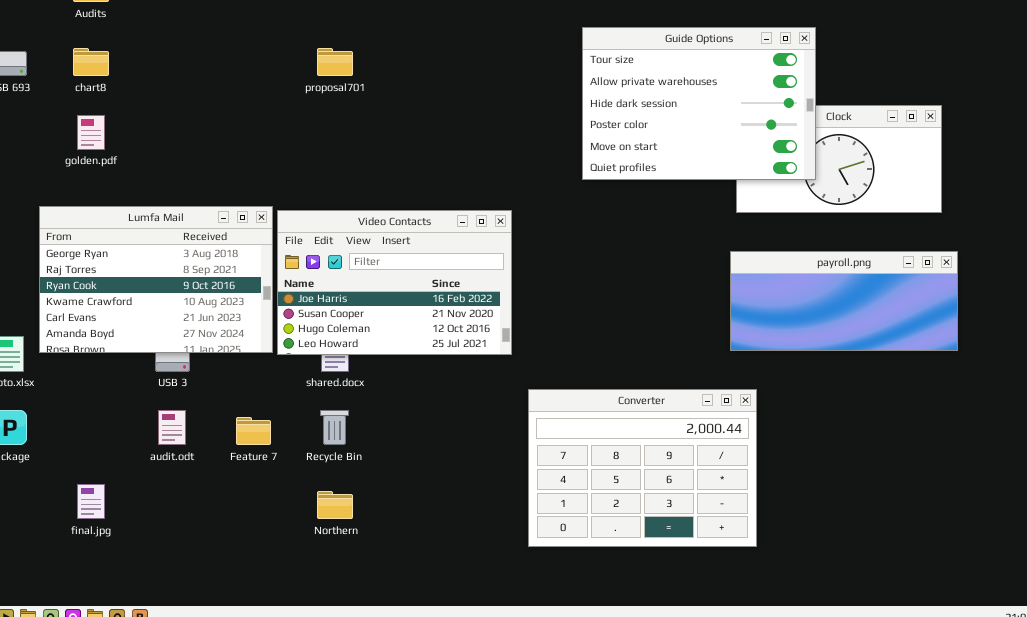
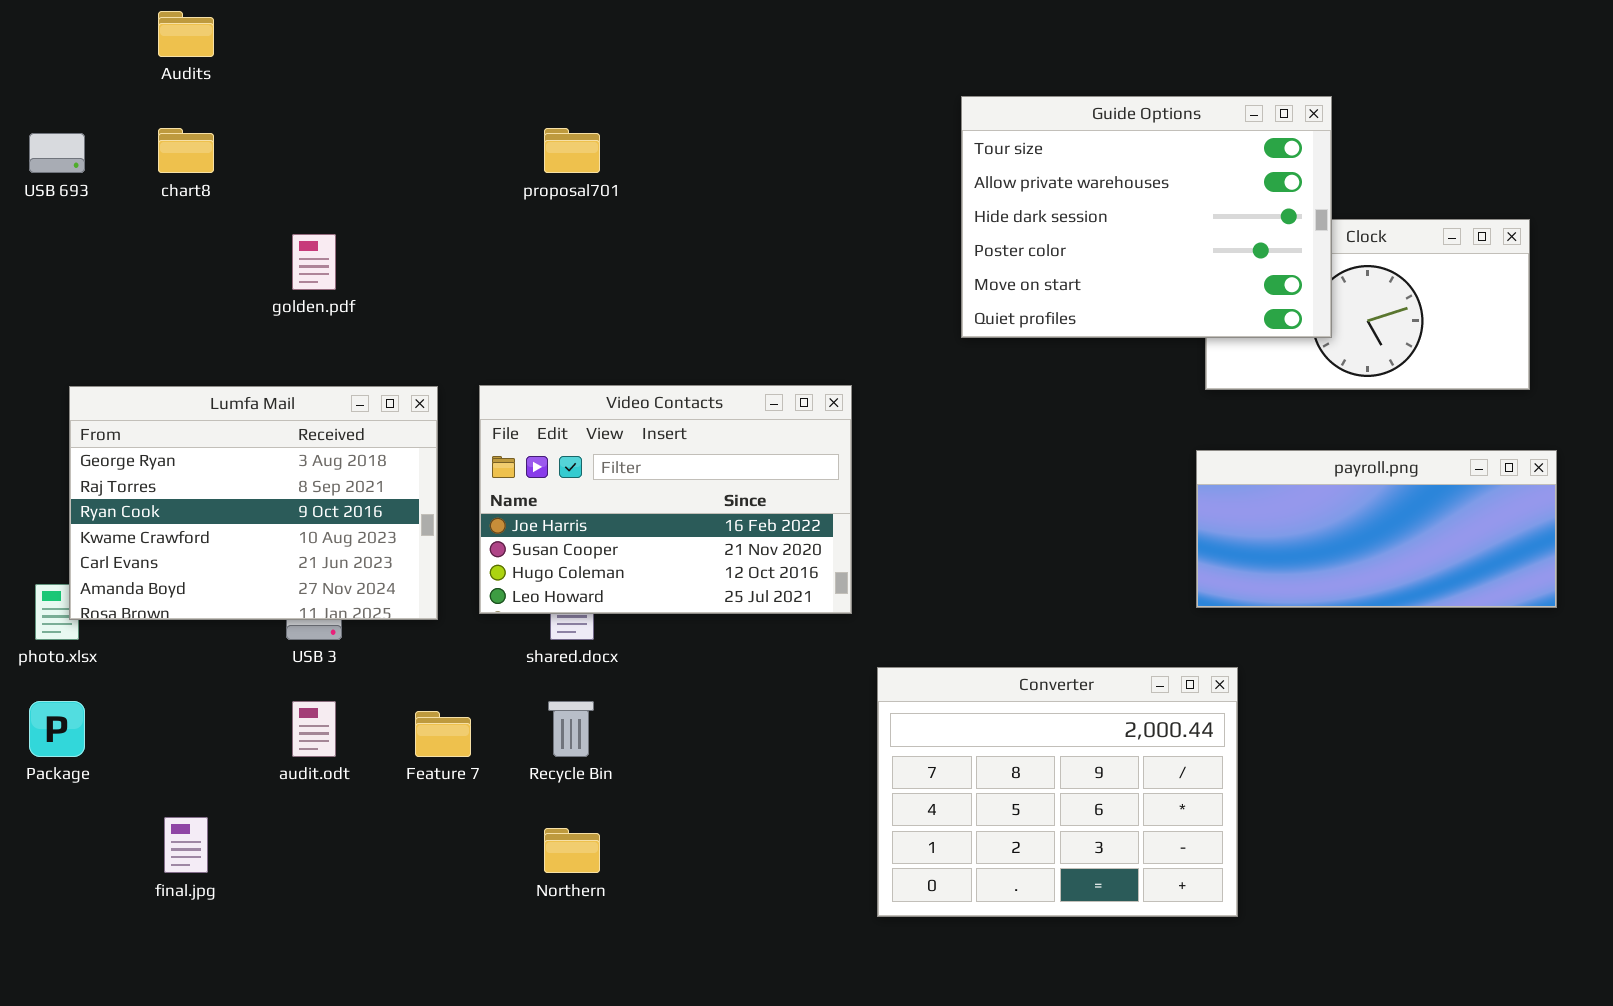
golden.pdf: [77,115,105,150] -> [292,234,336,290], moved
Lumfa Mail: [39,206,273,353] -> [69,386,438,620], moved

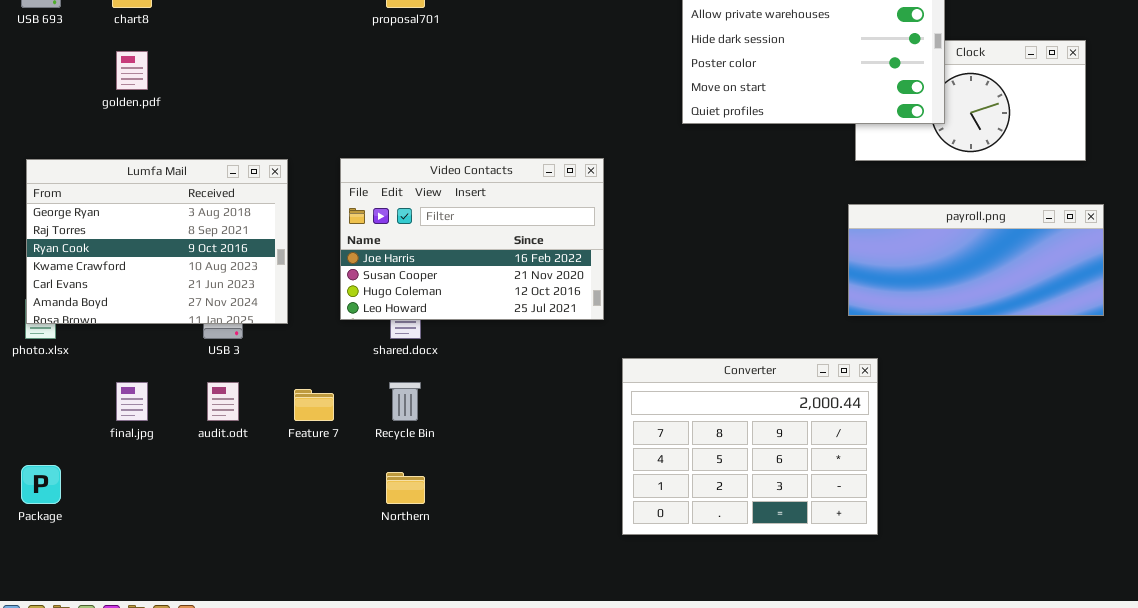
golden.pdf: [292,234,336,290] -> [116,51,148,90], moved
Lumfa Mail: [69,386,438,620] -> [26,159,288,324], moved
Package: [29,701,85,757] -> [21,465,61,504], moved
final.jpg: [164,817,208,873] -> [116,382,148,421], moved

